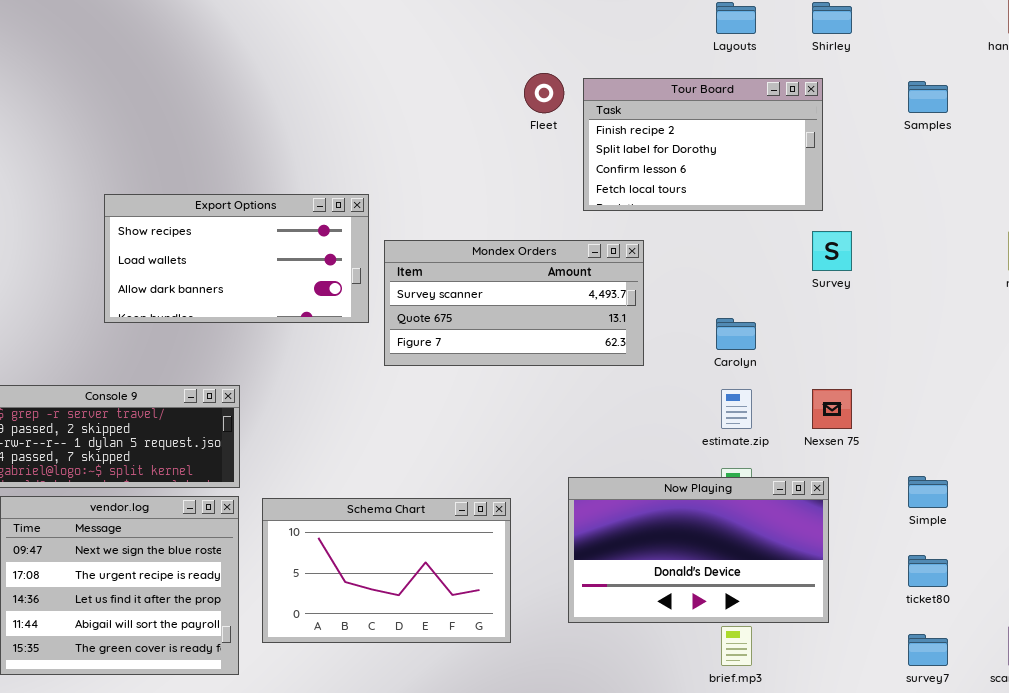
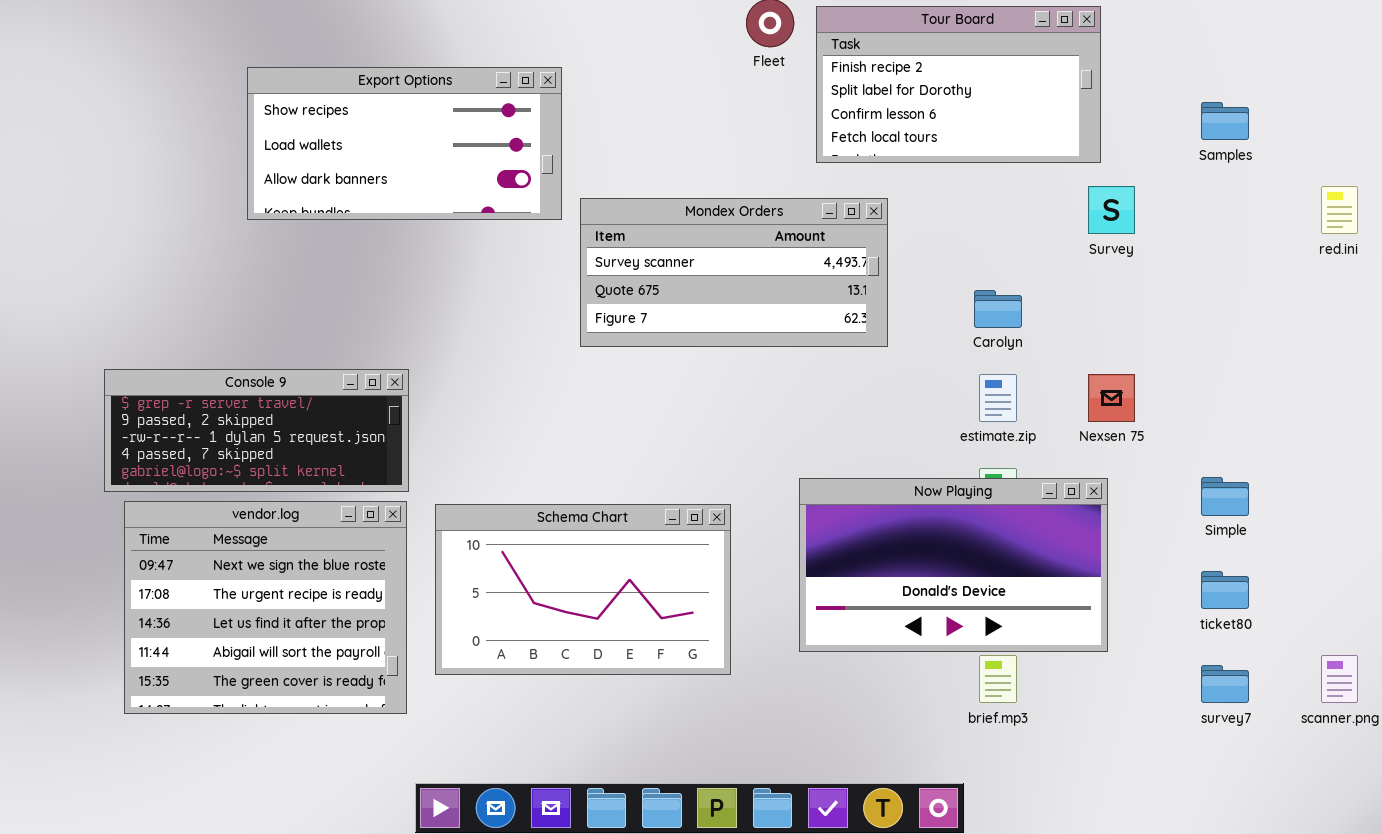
Samples: [908,81,948,113] -> [1201,102,1249,140], moved
Export Options: [104,194,369,323] -> [247,67,562,220], moved

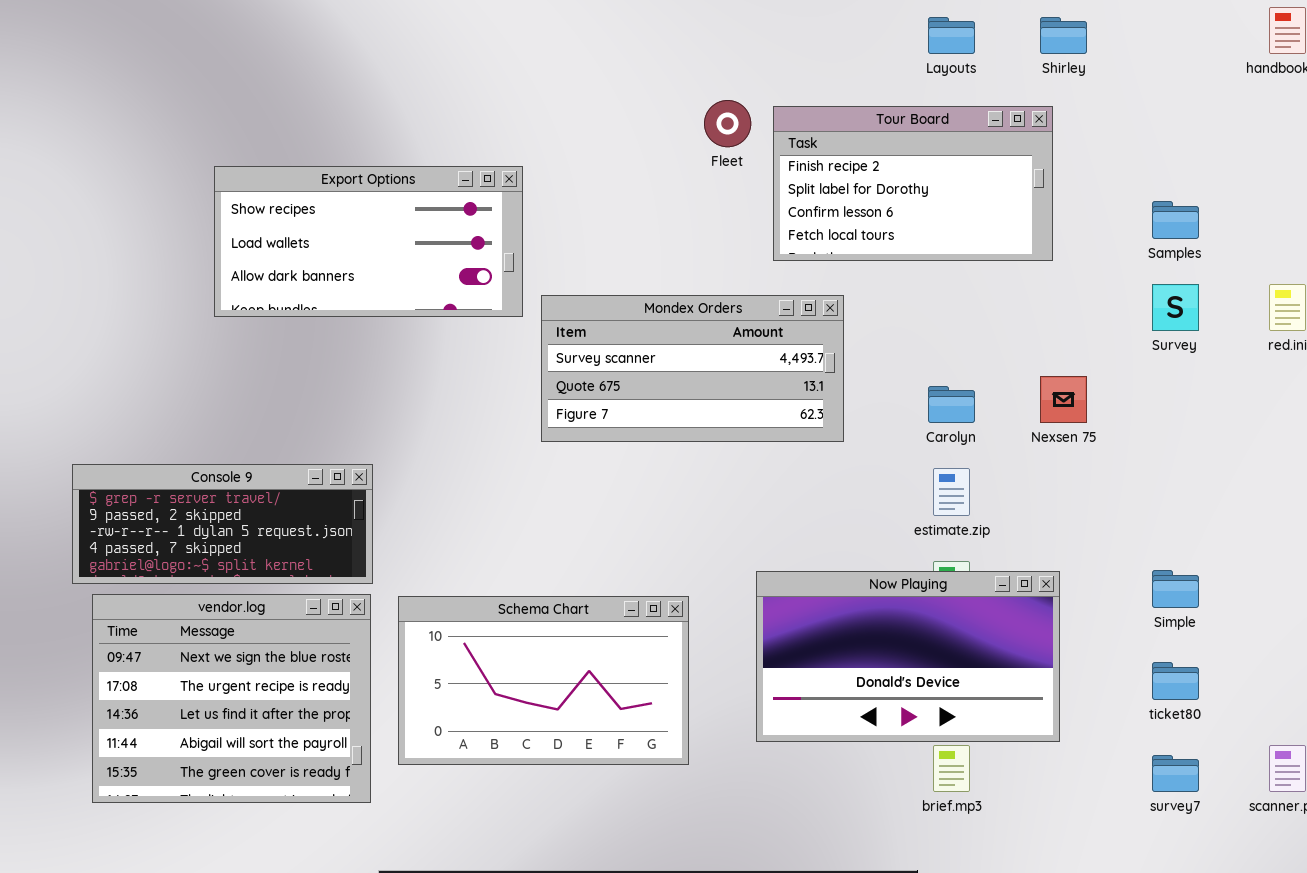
Survey: [1088,186,1135,234] -> [1152,284,1199,331], moved
Nexsen 75: [1088,374,1135,422] -> [1040,376,1087,423], moved

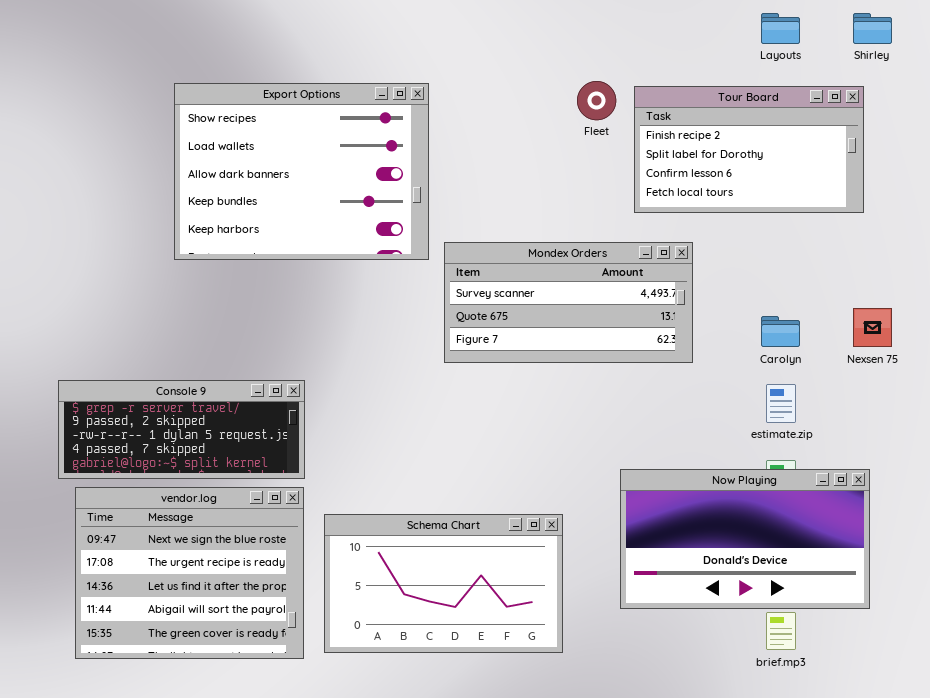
Export Options: [214,166,523,317] -> [174,83,429,260], resized
Schema Chart: [398,596,689,765] -> [324,514,563,653], moved

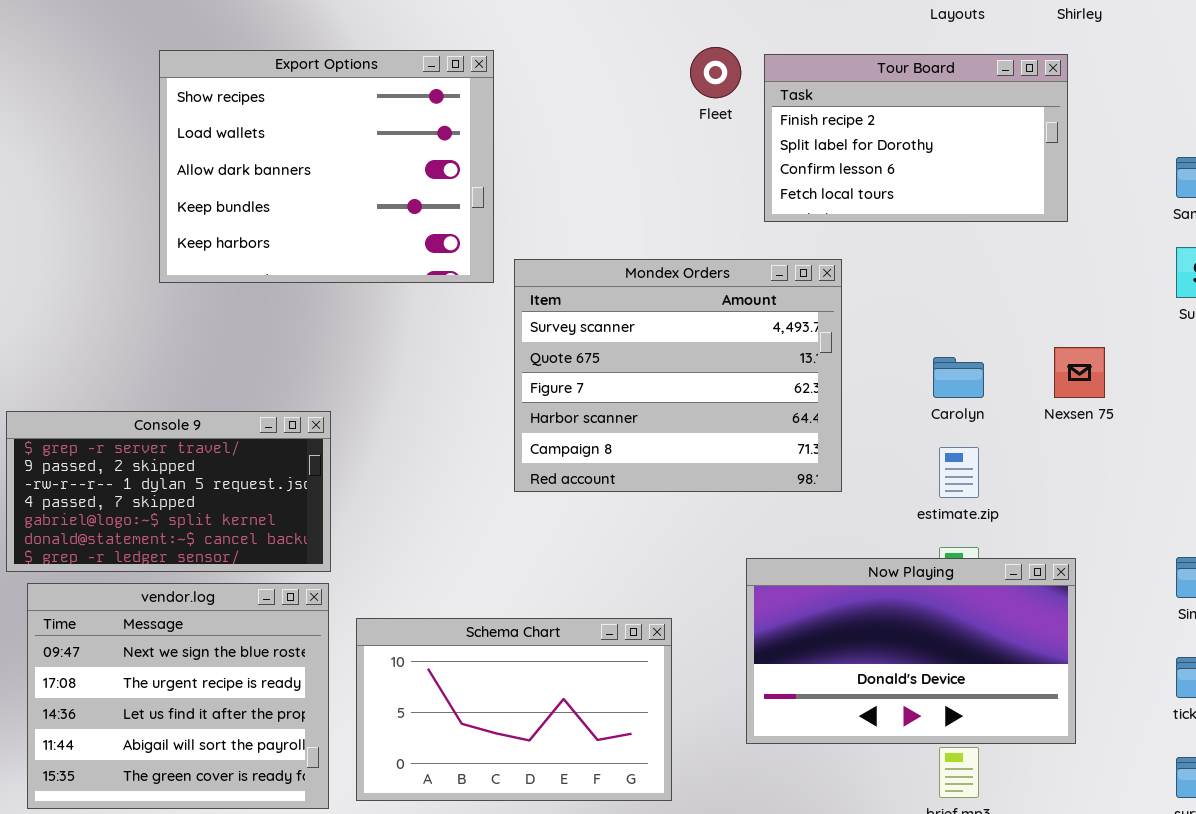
Mondex Orders: [444,242,693,363] -> [514,259,842,492], resized
Console 9: [58,380,305,479] -> [6,411,331,572], resized

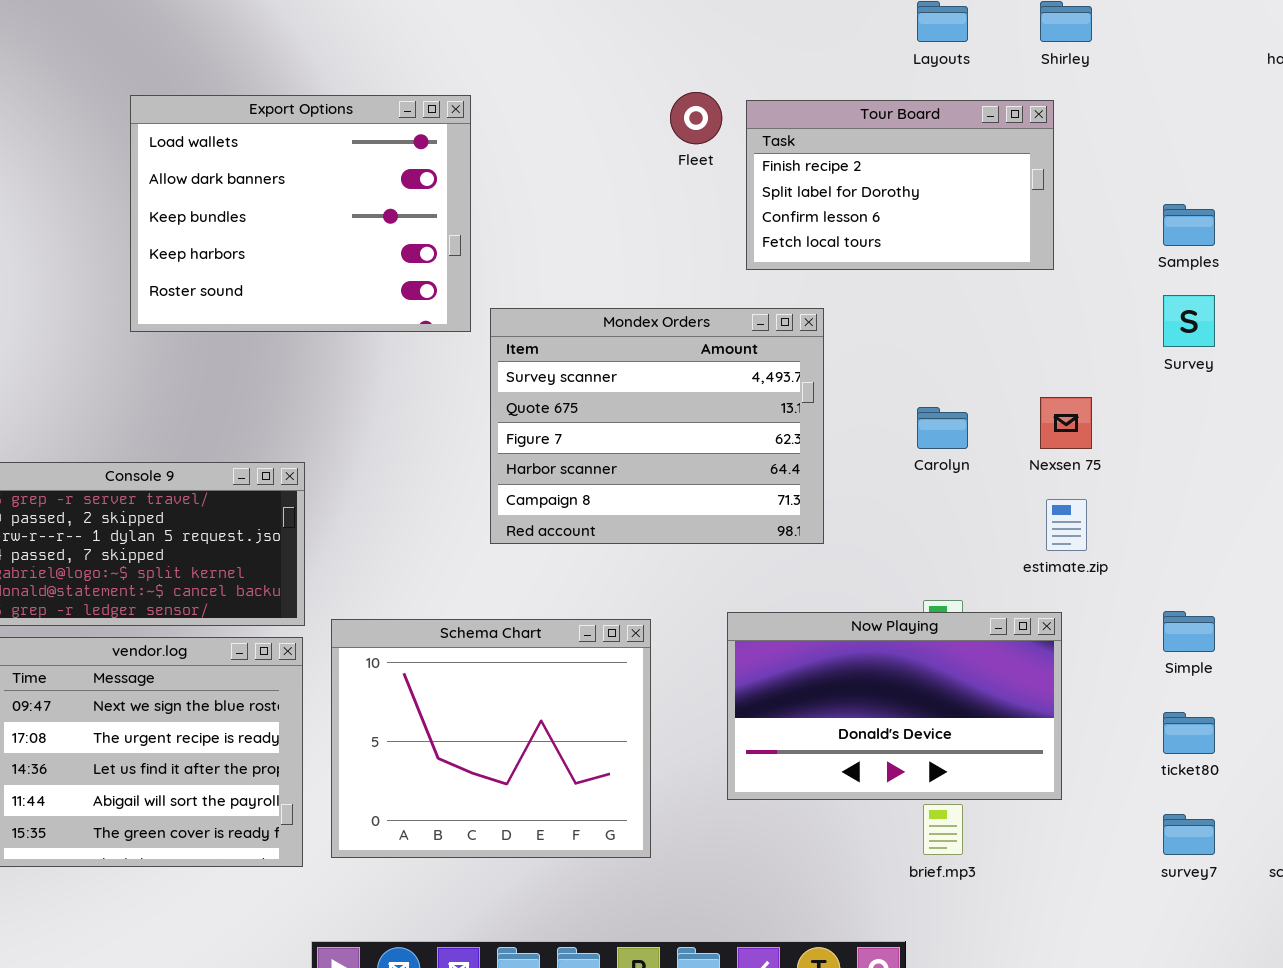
Export Options: [159,50,494,283] -> [130,95,471,332], scrolled down 1 row
estimate.zip: [939,447,979,498] -> [1046,499,1087,551], moved
Schema Chart: [356,618,672,801] -> [331,619,651,858], resized

